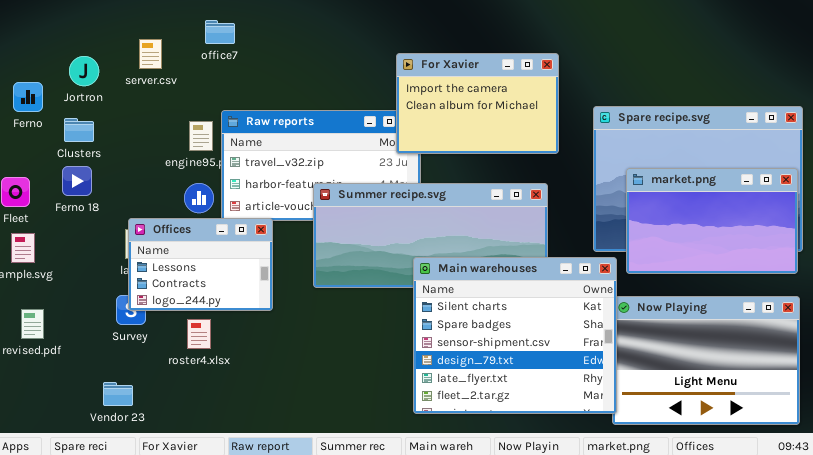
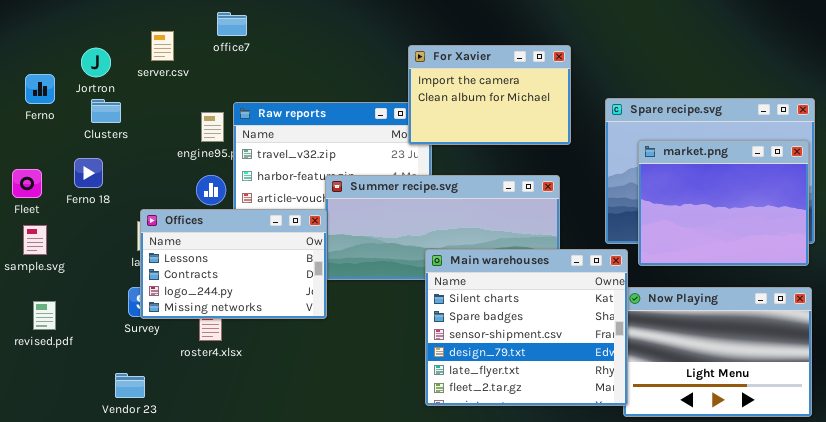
Clusters: [64,118,94,142] -> [91,99,121,123], moved
market.png: [626,168,798,274] -> [638,140,809,266], resized
Offices: [128,218,273,311] -> [140,209,327,319], resized

